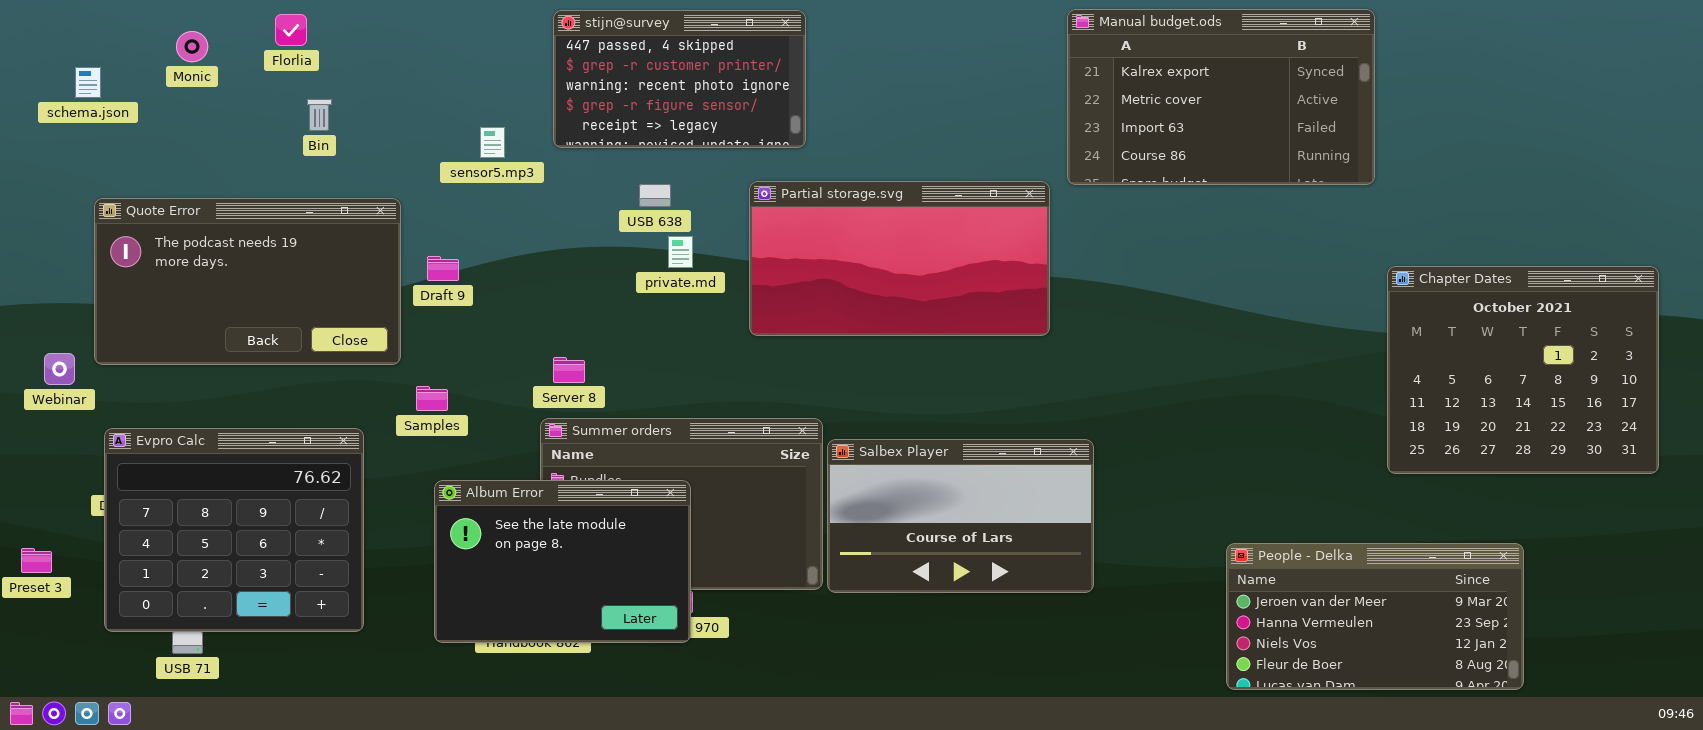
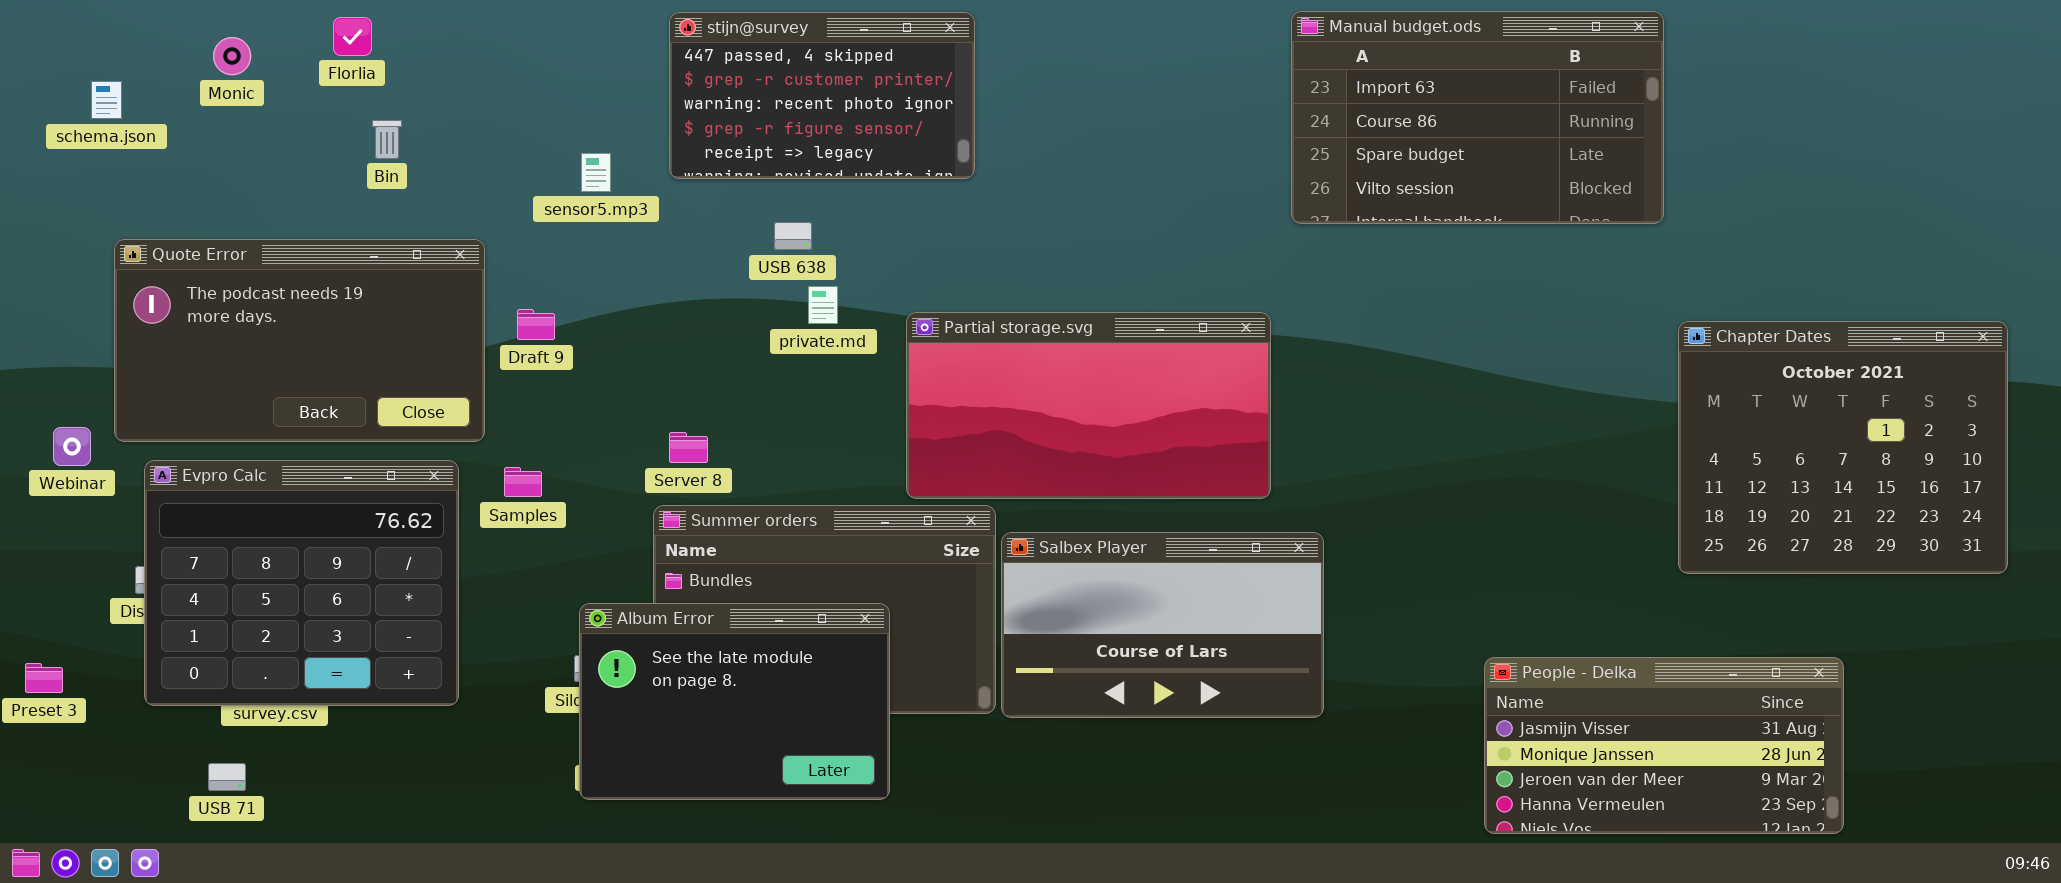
Manual budget.ods: [1067,9,1375,185] -> [1291,11,1664,224], scrolled down 2 rows
Partial storage.svg: [749,181,1050,336] -> [906,312,1271,499], moved
Evpro Calc: [104,428,364,632] -> [144,460,459,706], moved
Album Error: [434,480,691,643] -> [579,603,890,800], moved
People - Delka: [1226,543,1524,690] -> [1484,657,1844,834], scrolled up 2 rows

